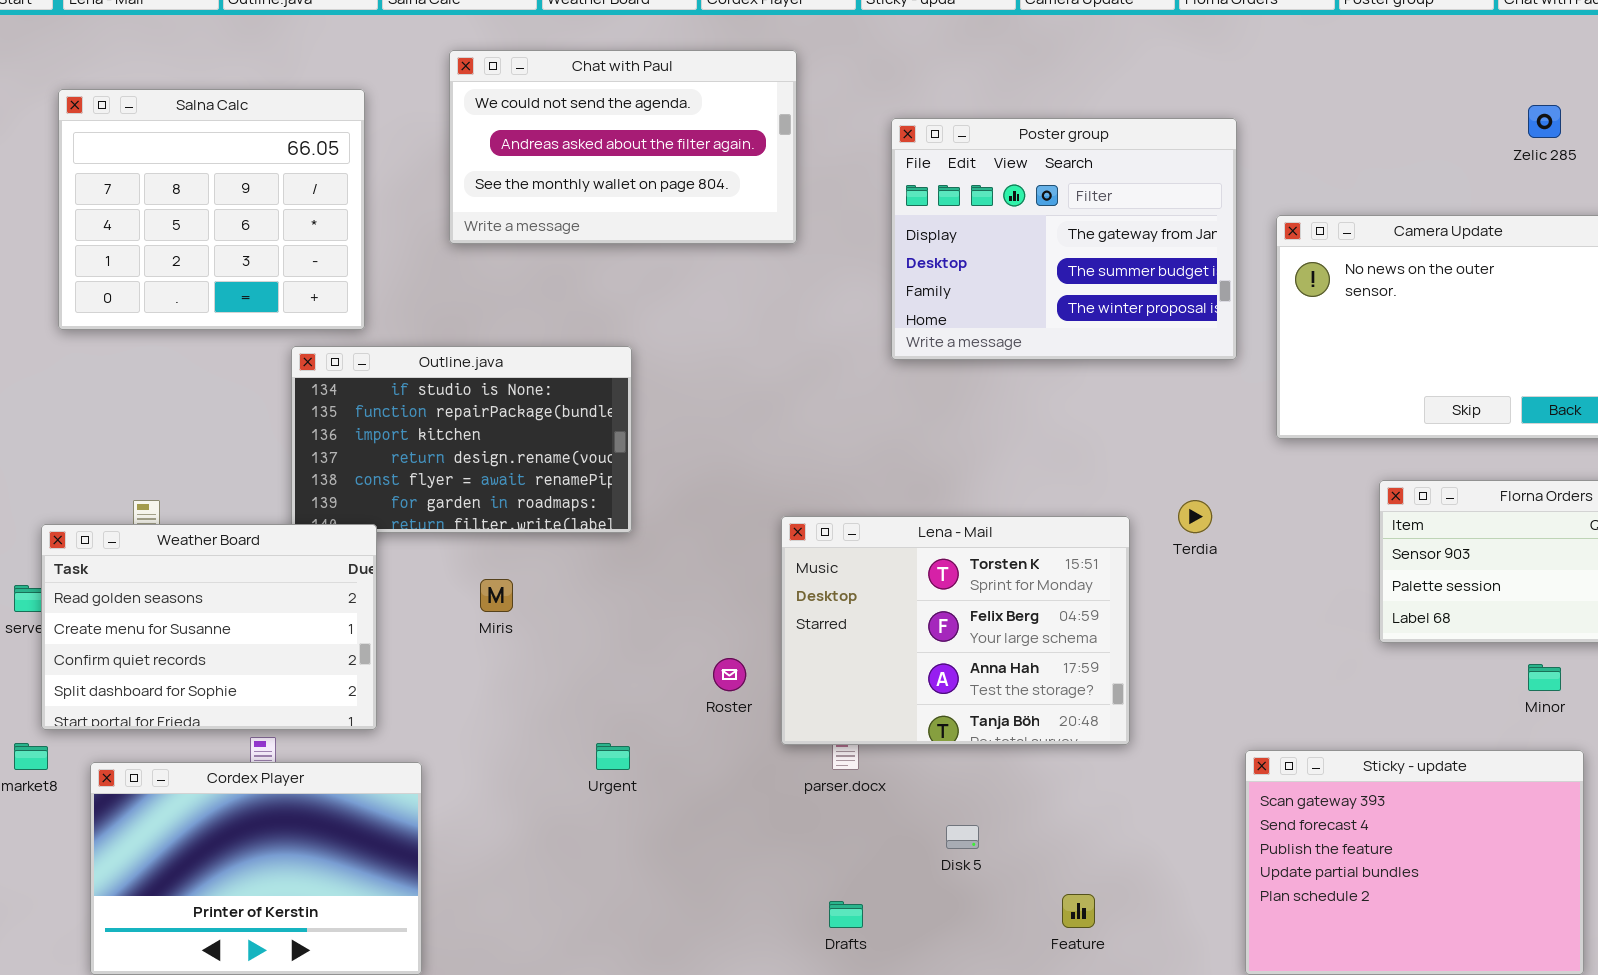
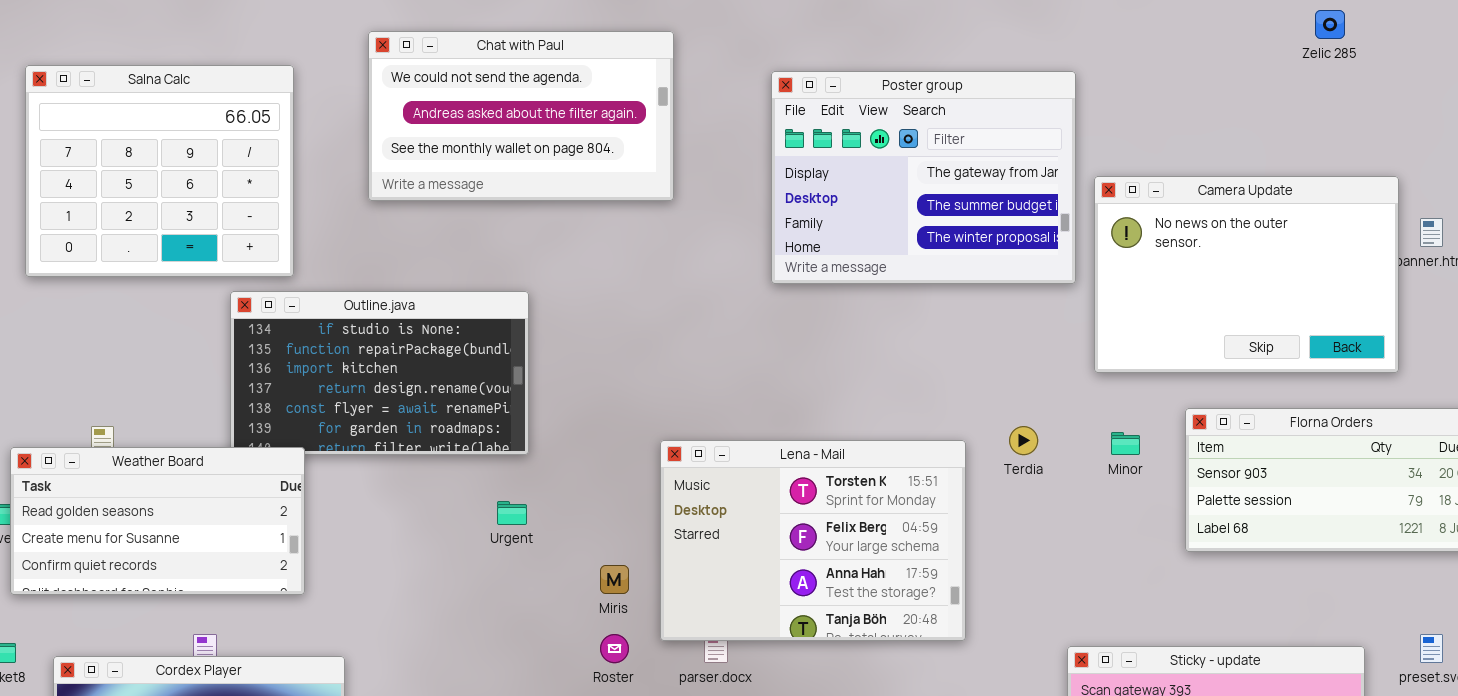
Zelic 285: [1528,105,1561,138] -> [1315,10,1345,39], moved
Poster group: [891,118,1237,360] -> [771,71,1076,284], moved
Weather Board: [41,524,377,730] -> [10,447,305,595], resized
Miris: [480,579,513,612] -> [600,565,629,594], moved
Roster: [713,658,746,691] -> [600,634,629,663], moved
Minor: [1528,664,1561,691] -> [1111,432,1140,455], moved
Urgent: [596,743,630,770] -> [497,501,527,525], moved

